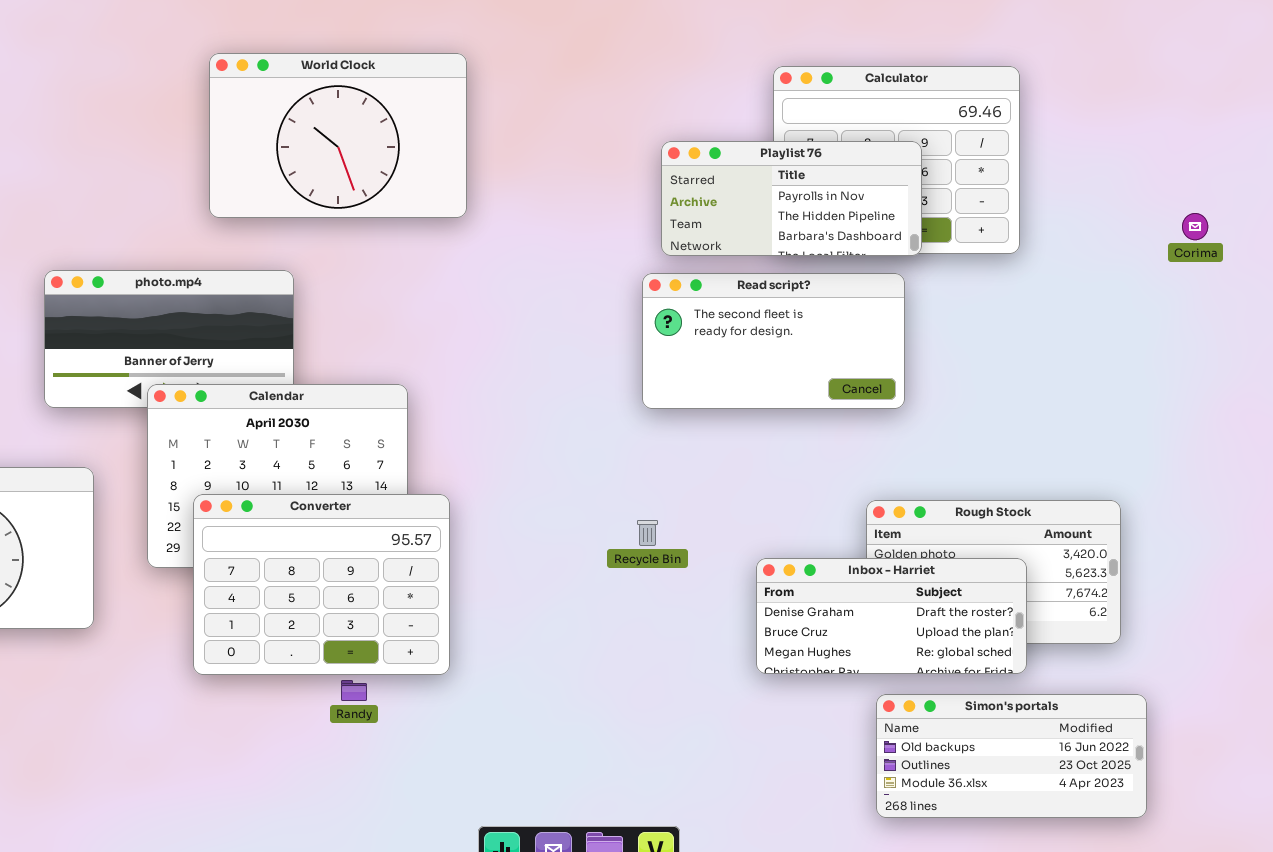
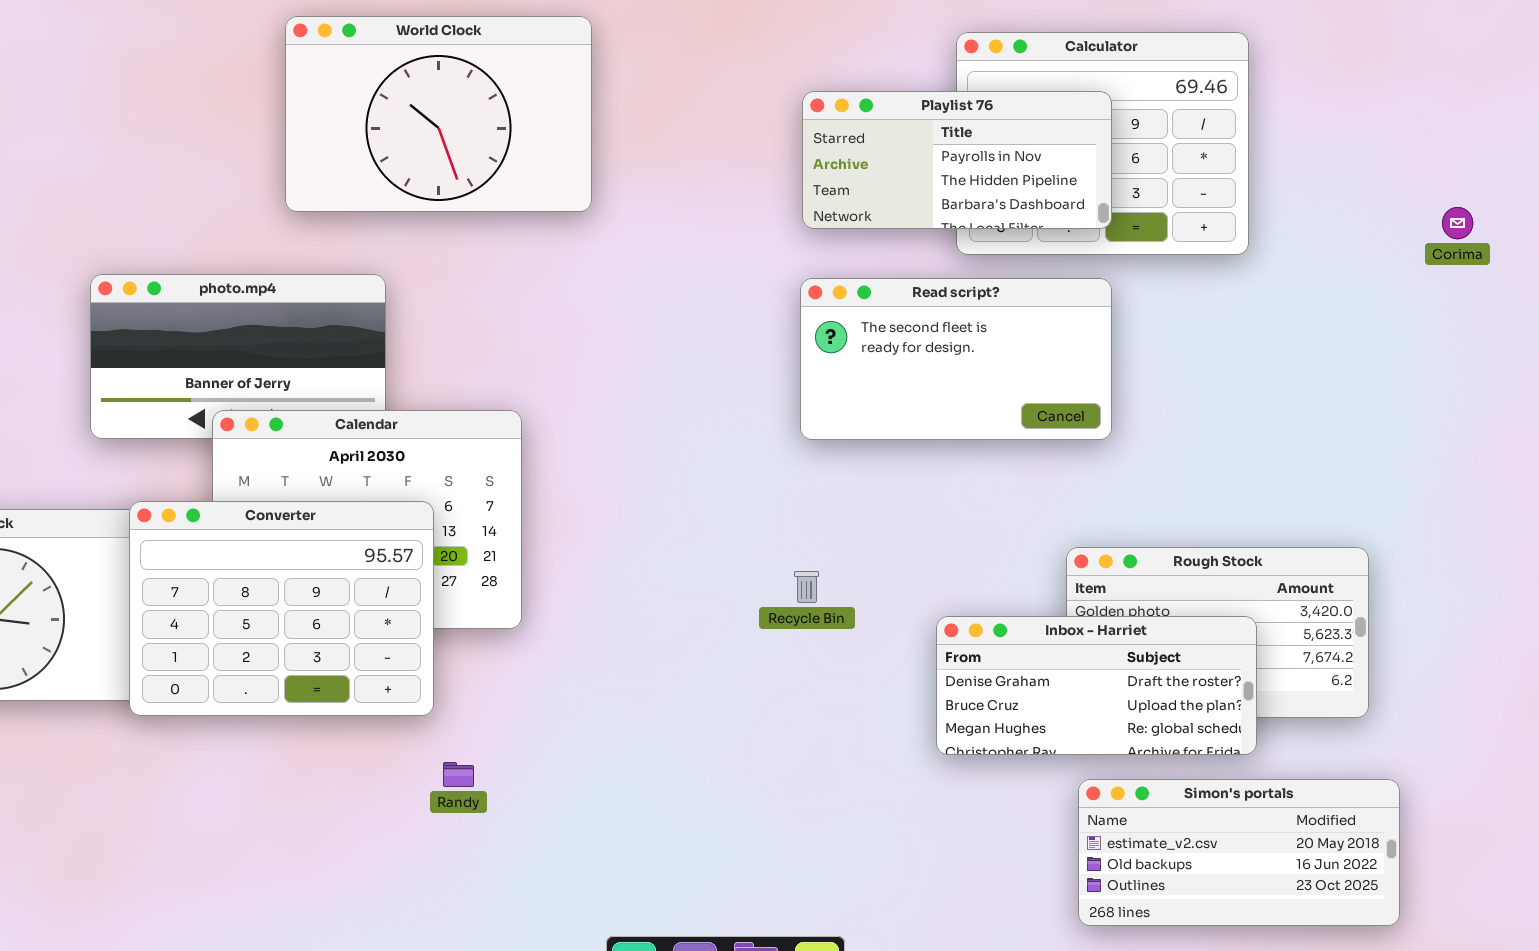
Playlist 76: [661,141,922,256] -> [802,91,1112,229], moved
Converter: [193,494,450,675] -> [129,501,434,716], moved
Simon's portals: [876,694,1147,818] -> [1078,779,1400,926], scrolled up 1 row

